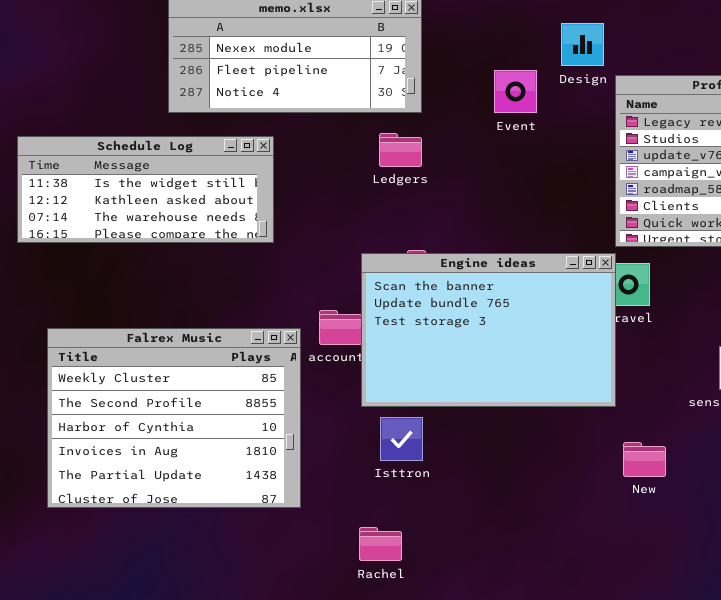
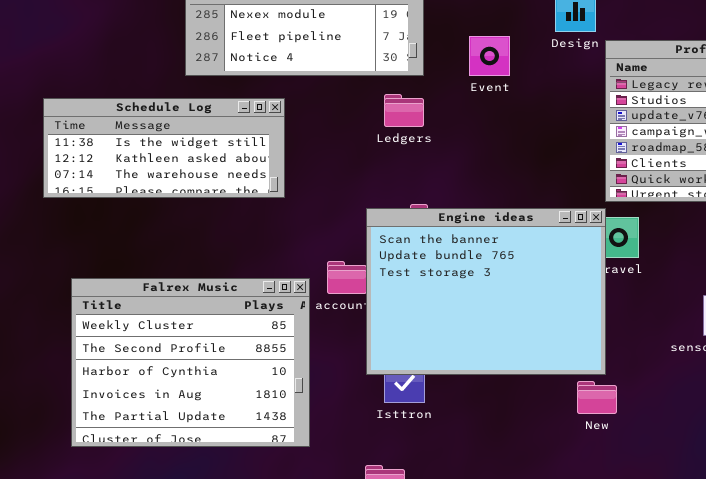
Event: [494,70,537,113] -> [469,36,510,76], moved
Engine ideas: [361,253,616,407] -> [366,208,606,375], resized
New: [623,442,666,477] -> [577,381,617,414], moved

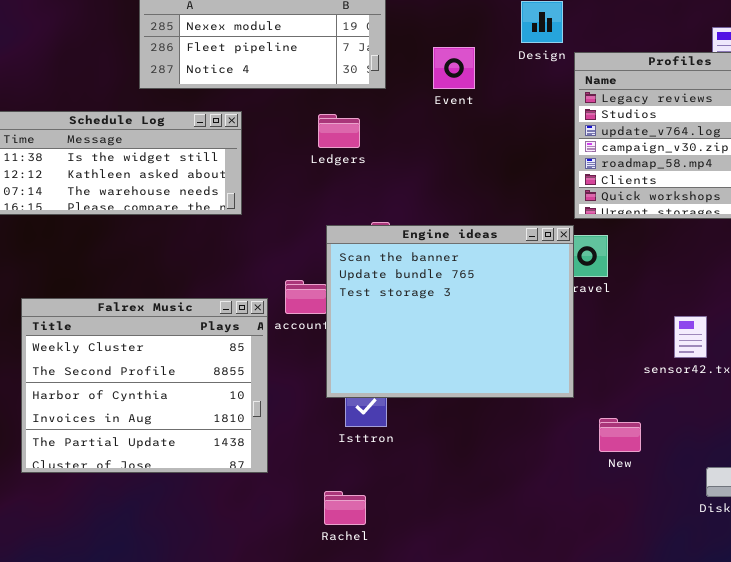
Ledgers: [384,94,424,127] -> [318,114,360,148], moved
New: [577,381,617,414] -> [599,418,641,452], moved

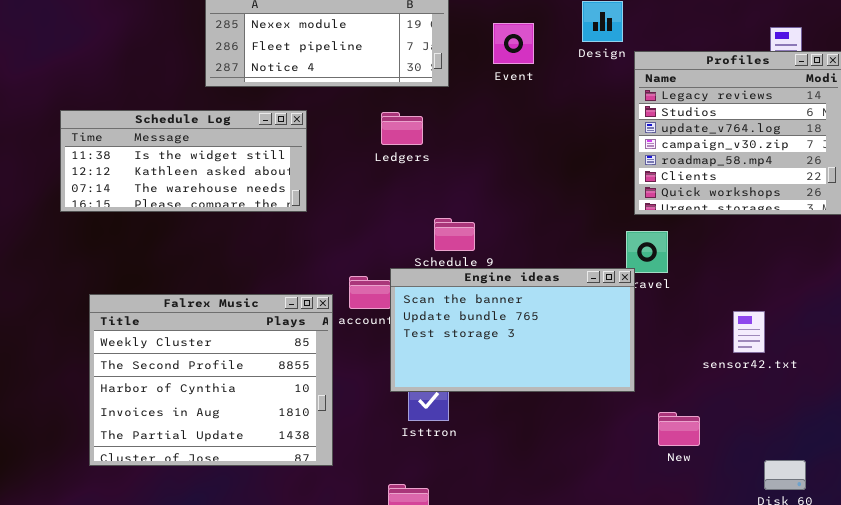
Event: [433,47,475,89] -> [493,23,534,64], moved
Engine ideas: [326,225,574,398] -> [390,268,635,392], resized

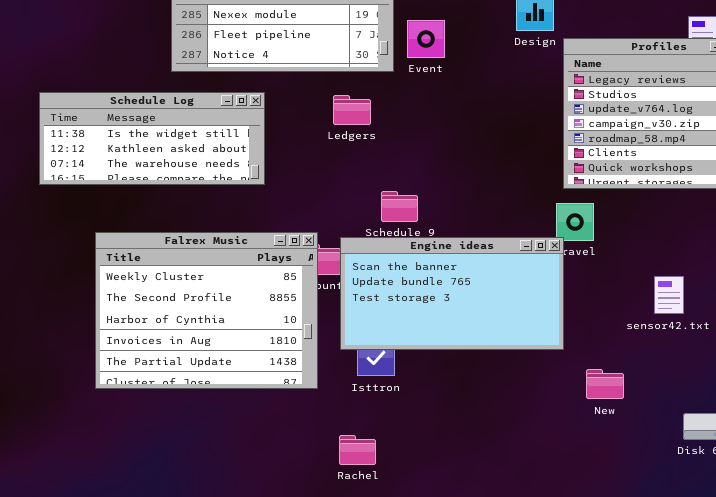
Event: [493,23,534,64] -> [407,20,445,58], moved
Falrex Music: [89,294,333,466] -> [95,232,318,389], moved

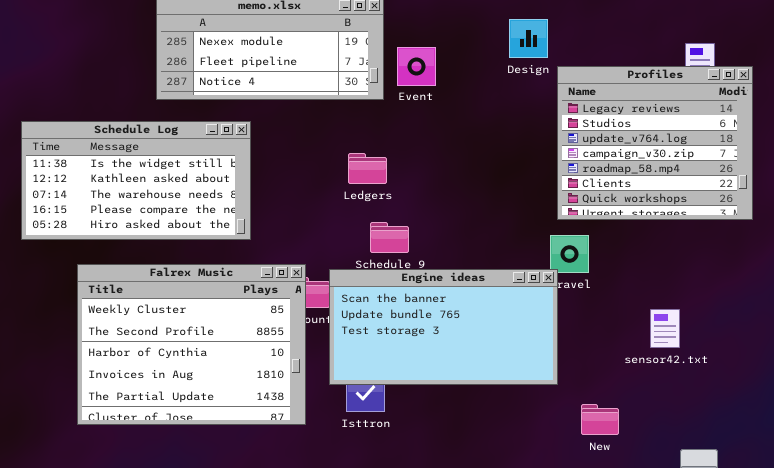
Schedule Log: [39,92,265,185] -> [21,121,251,240], resized
Ledgers: [333,95,371,125] -> [348,153,387,184], moved

